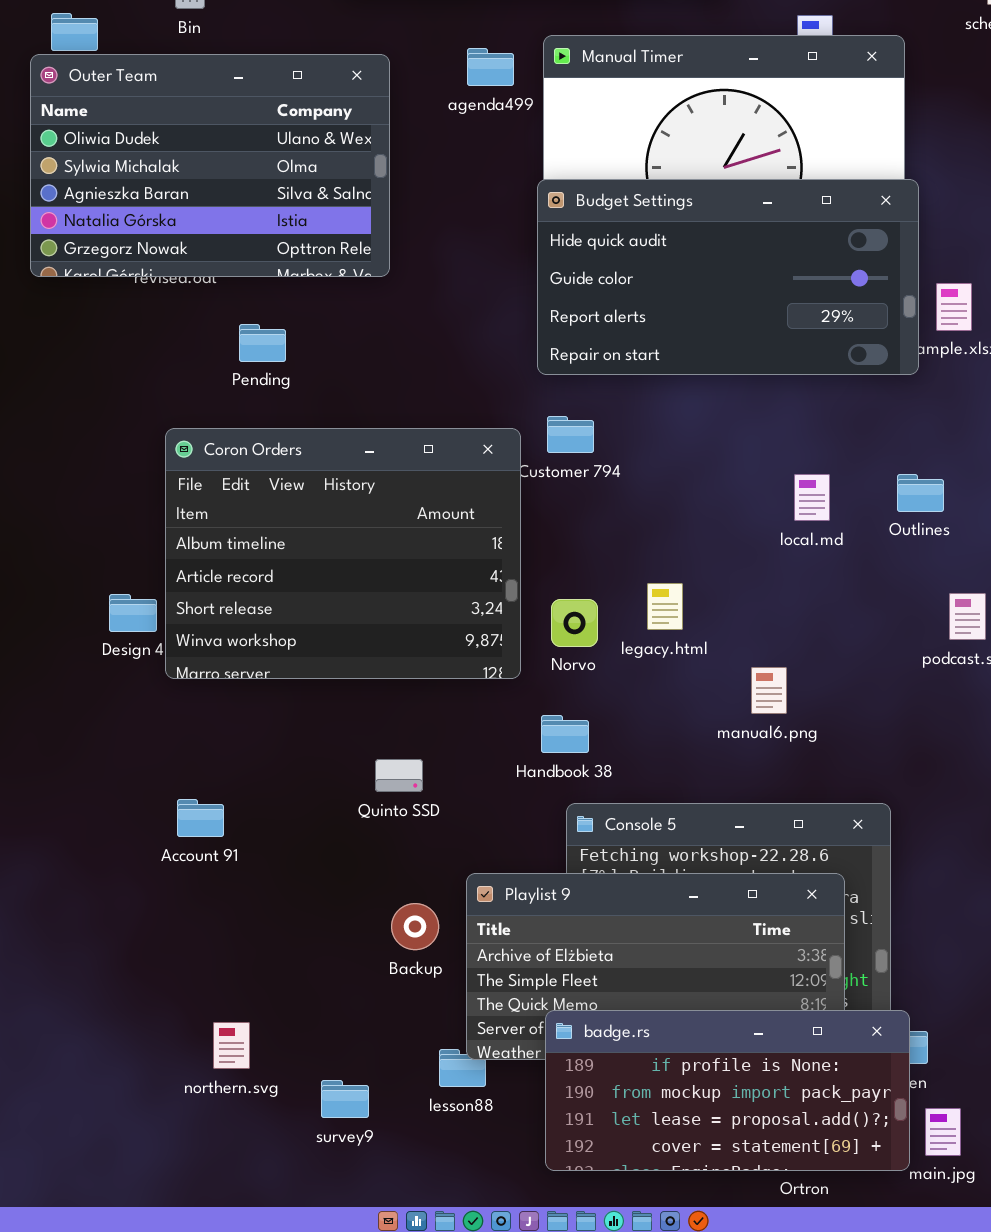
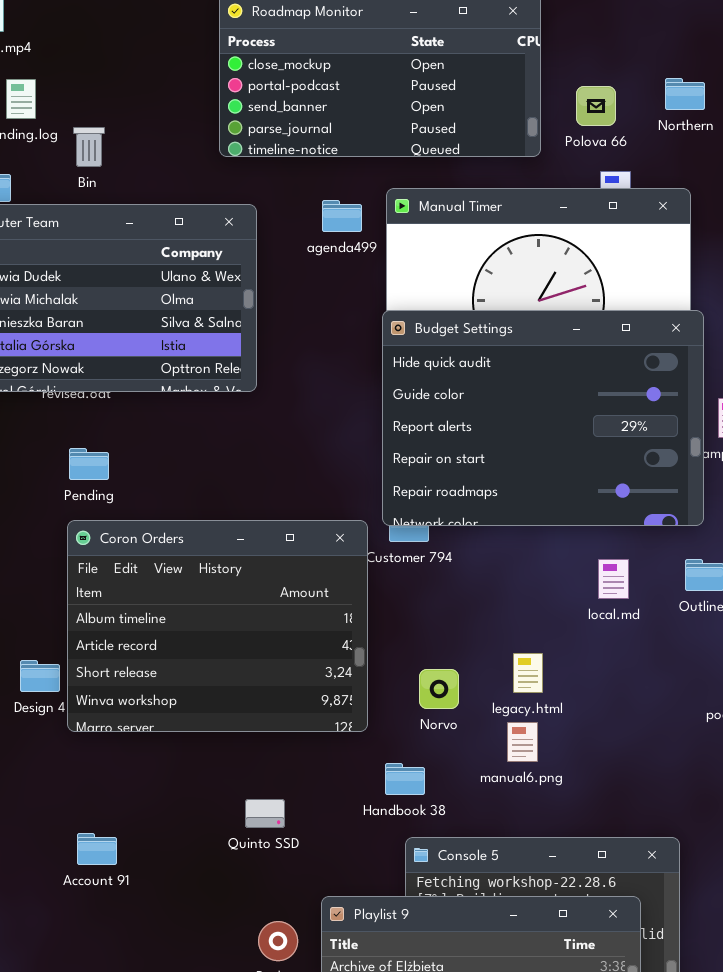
Budget Settings: [537,179,919,375] -> [382,310,704,526], resized
Pending: [239,324,286,362] -> [69,448,109,480], moved
legacy.html: [647,583,683,630] -> [513,653,543,693], moved
Norvo: [551,599,598,647] -> [419,669,459,709], moved
manual6.png: [751,667,787,714] -> [507,722,538,762], moved

